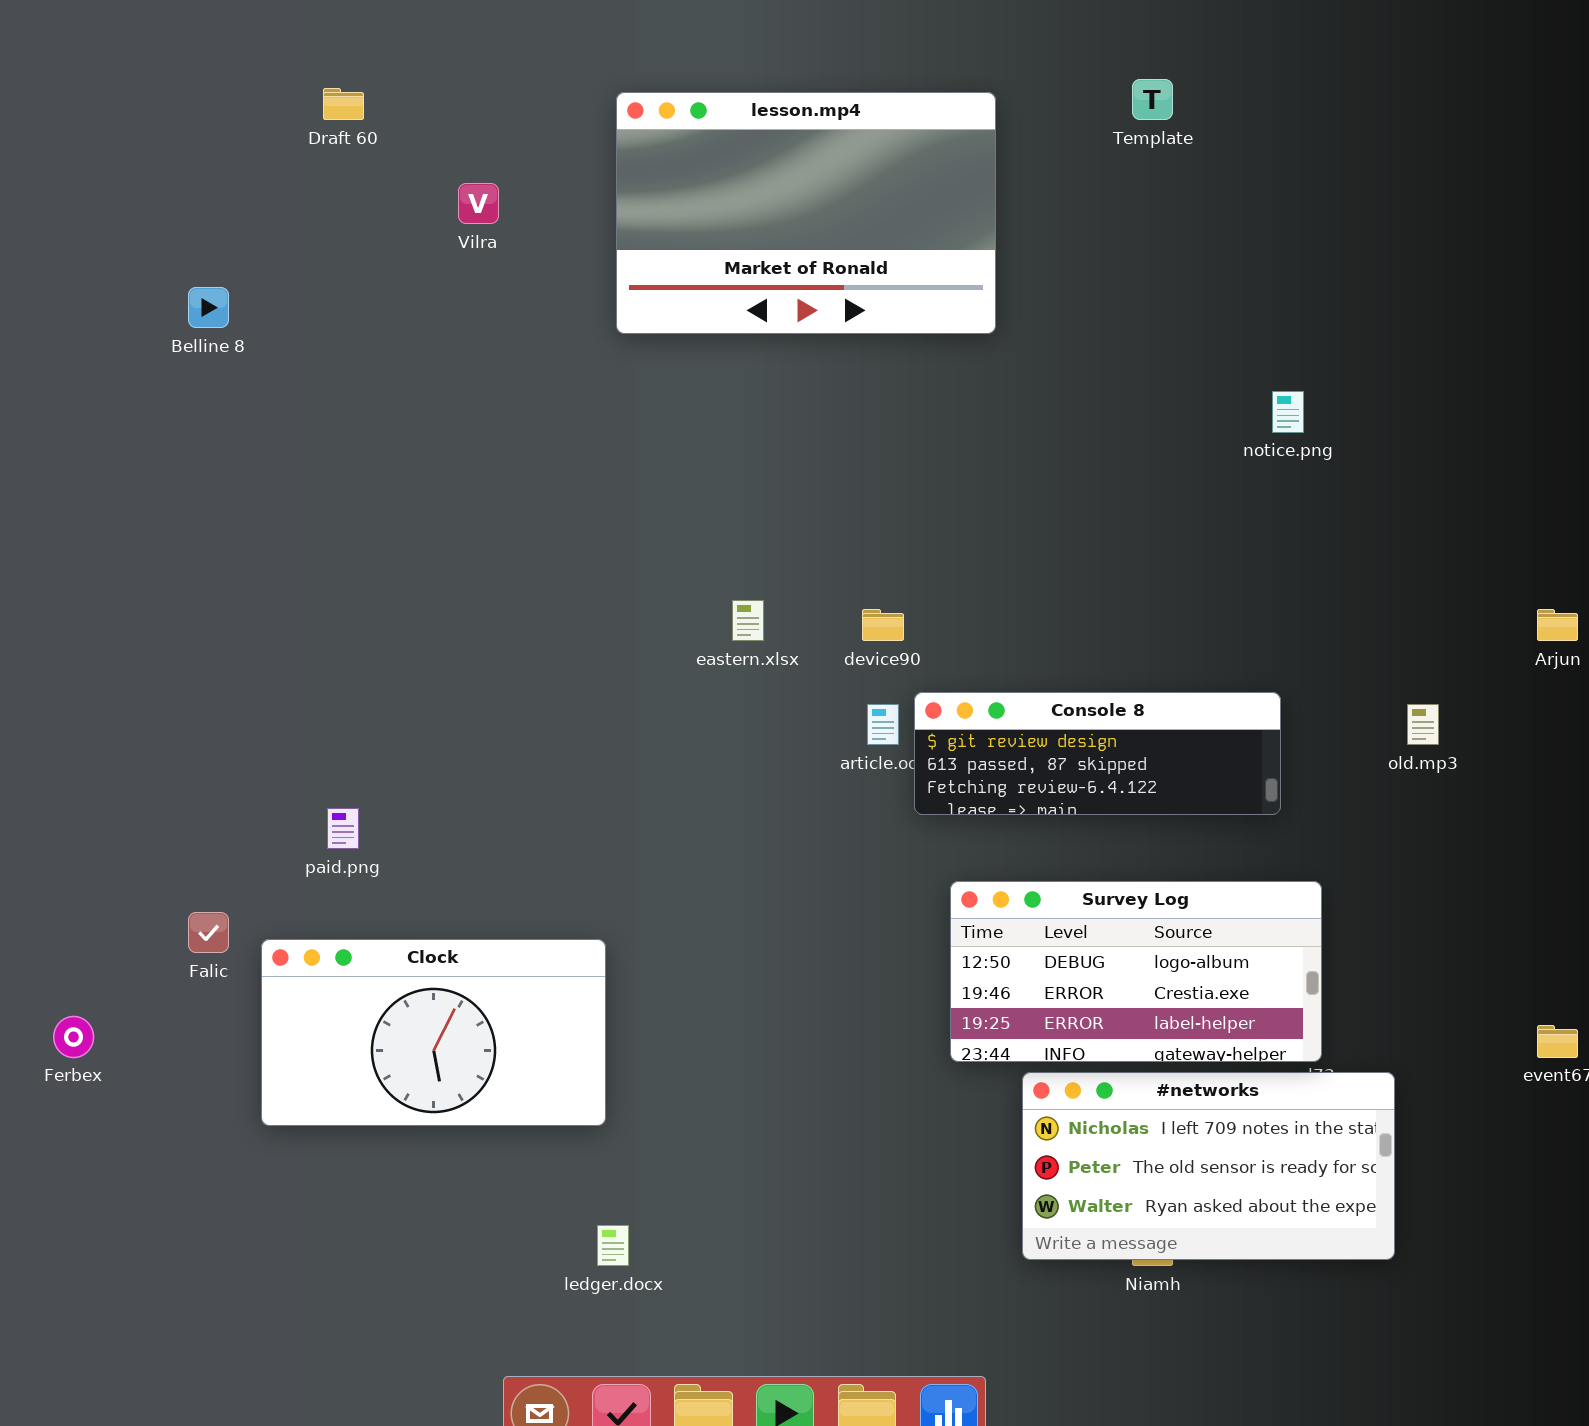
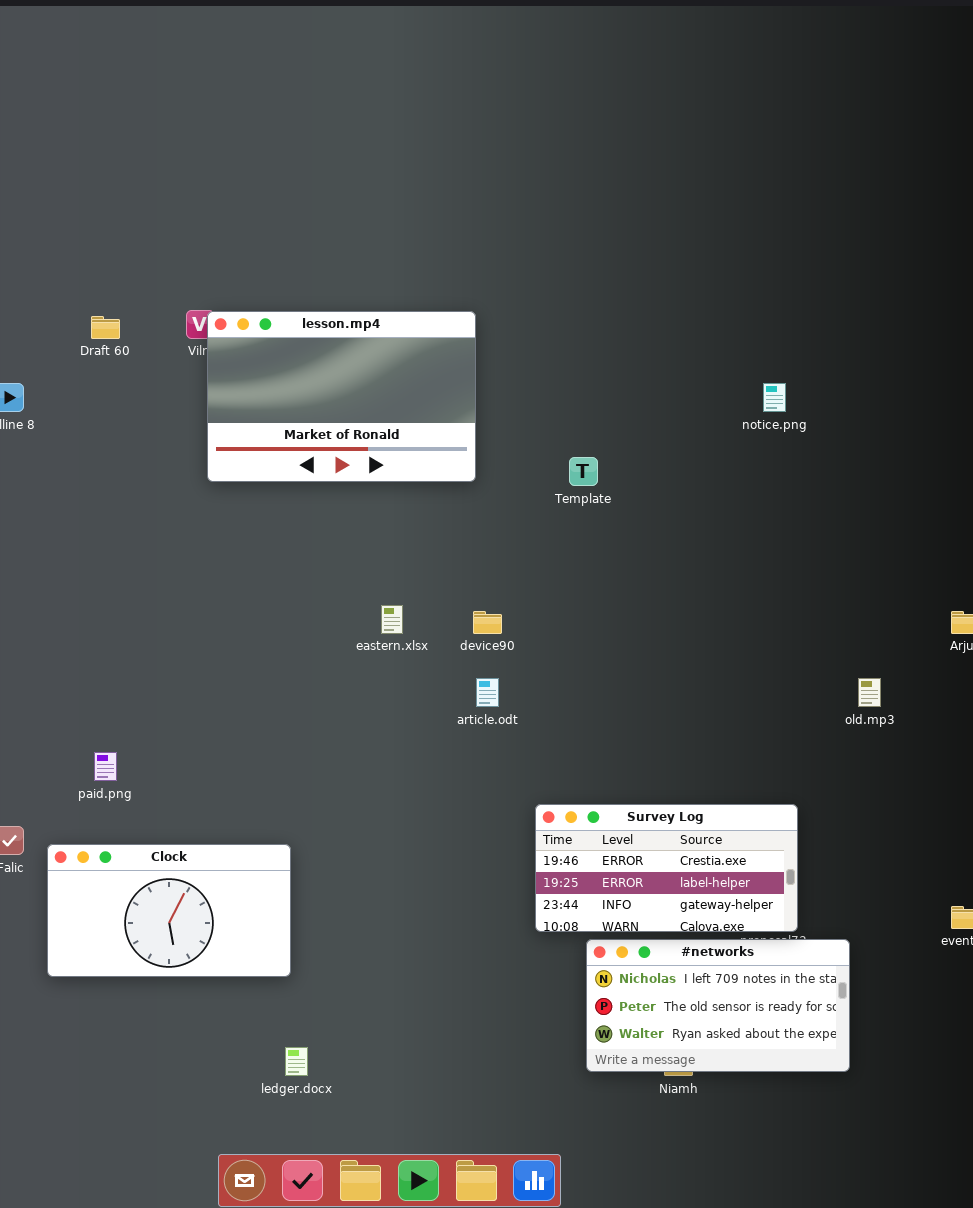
Template: [1132,79,1173,120] -> [569,457,598,486], moved
Draft 60: [323,88,364,120] -> [91,316,120,339], moved
lesson.mp4: [616,92,996,334] -> [207,311,476,482], moved
notice.png: [1272,391,1304,433] -> [763,383,786,412], moved
Console 8: [914,692,1281,815] -> none, closed
Survey Log: [950,881,1322,1062] -> [535,804,798,932], scrolled down 1 row

